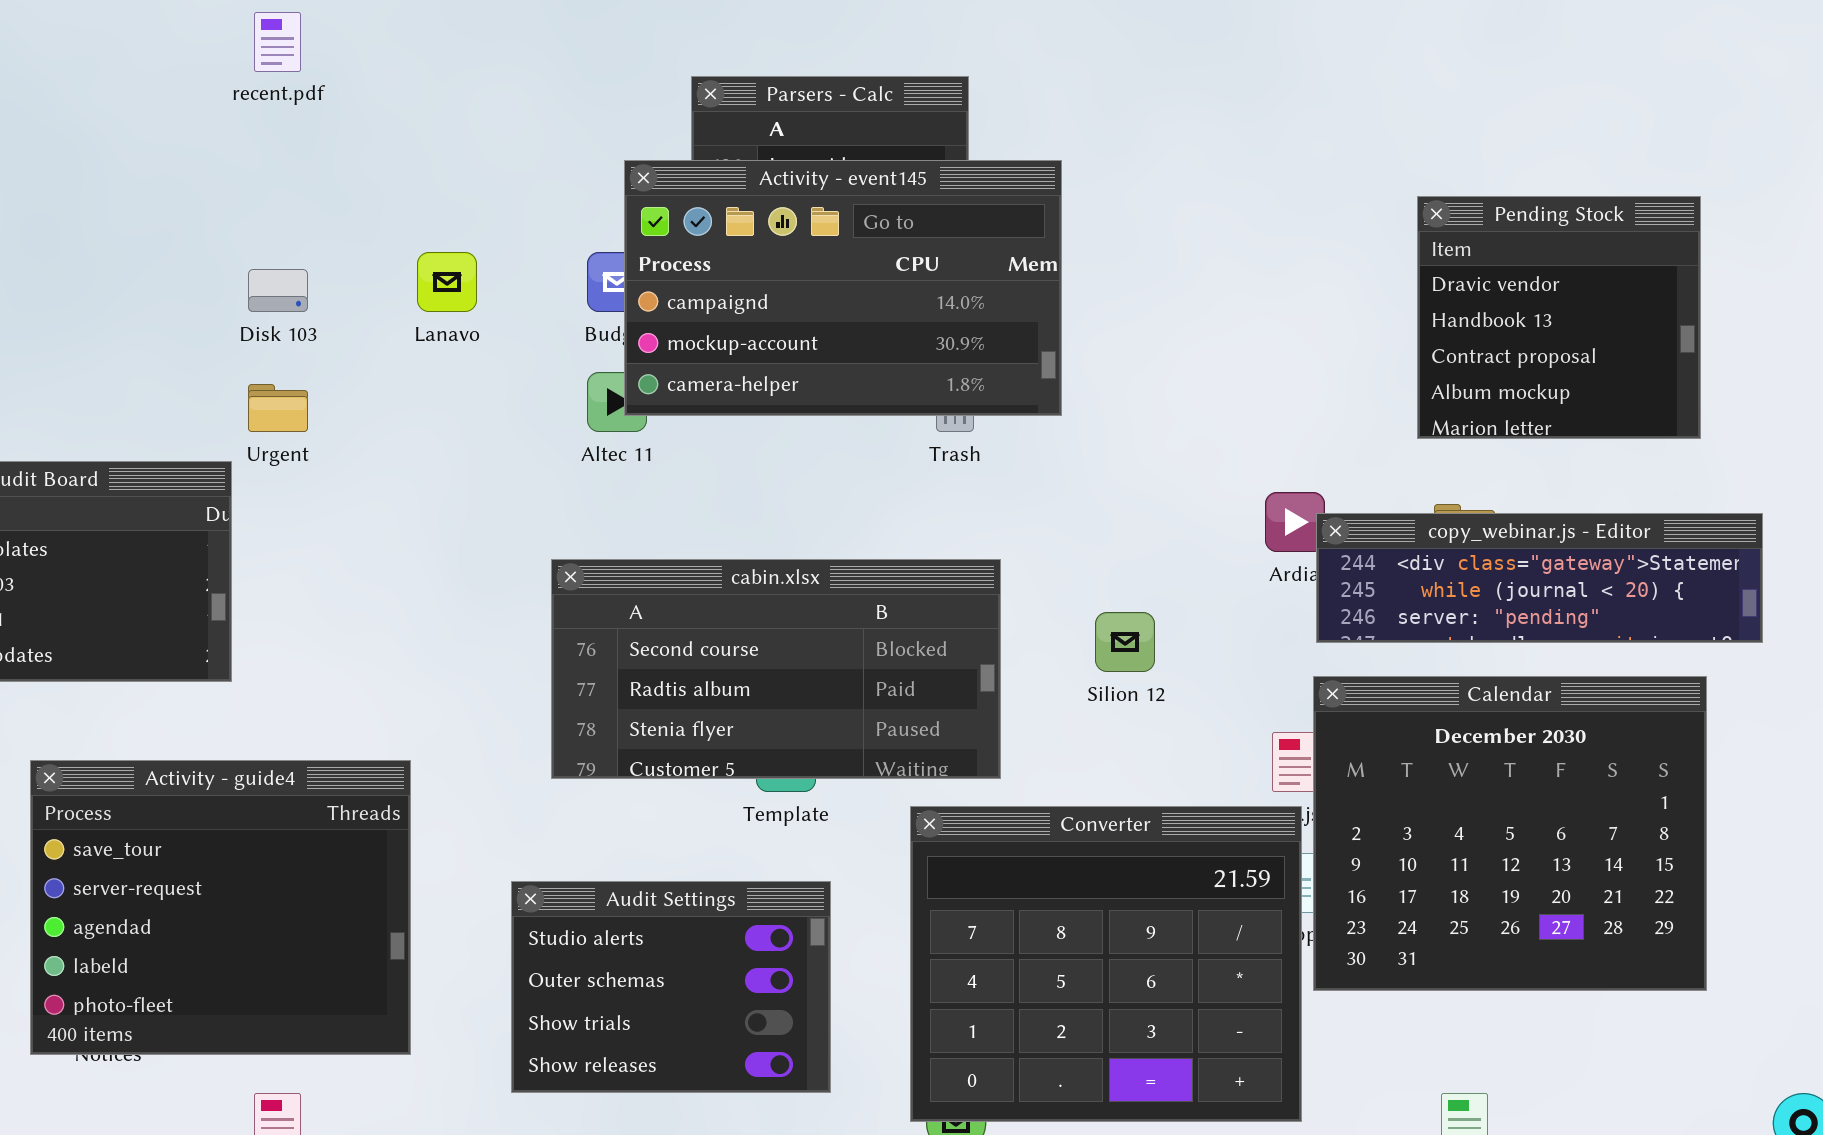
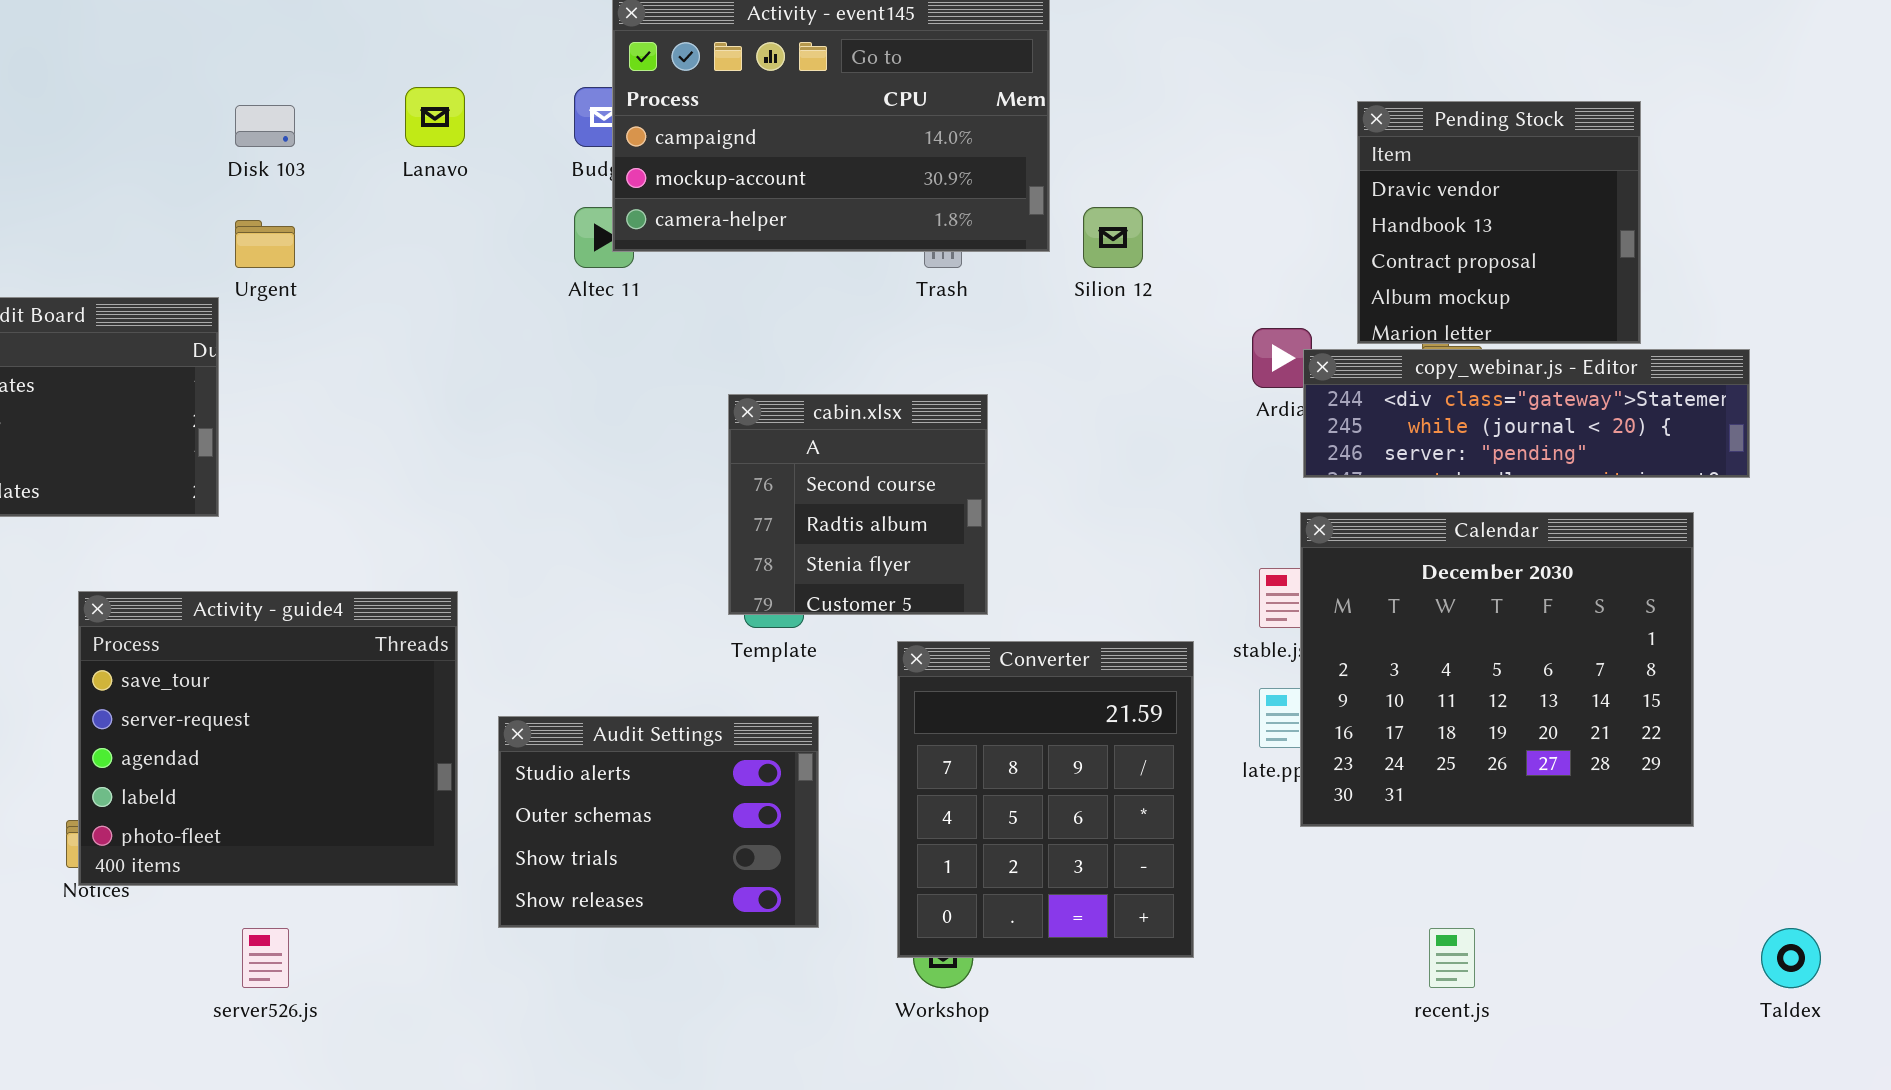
Pending Stock: [1417,196,1701,439] -> [1357,101,1641,344], moved
cabin.xlsx: [551,559,1001,779] -> [728,394,988,615], resized
Silion 12: [1095,612,1155,672] -> [1083,207,1143,268], moved
Activity - guide4: [30,760,411,1055] -> [78,591,458,886], moved
Converter: [910,806,1302,1122] -> [897,641,1194,958], resized

